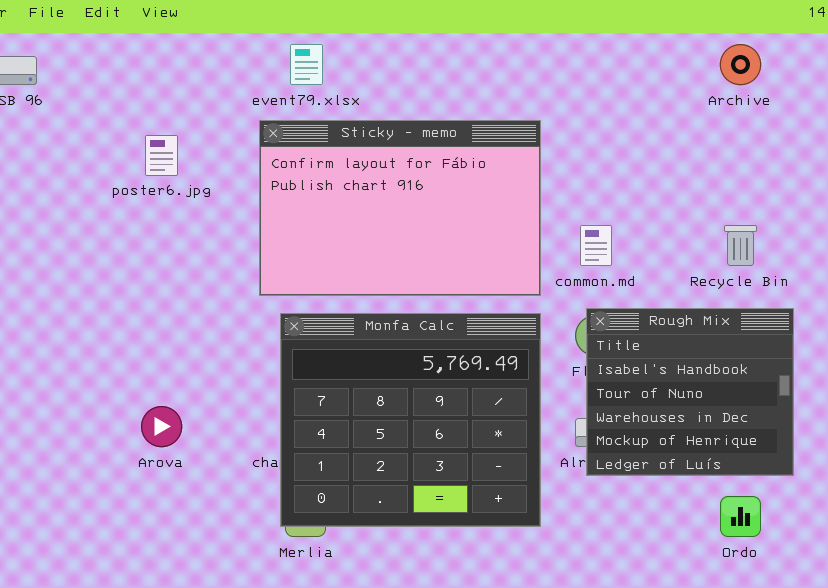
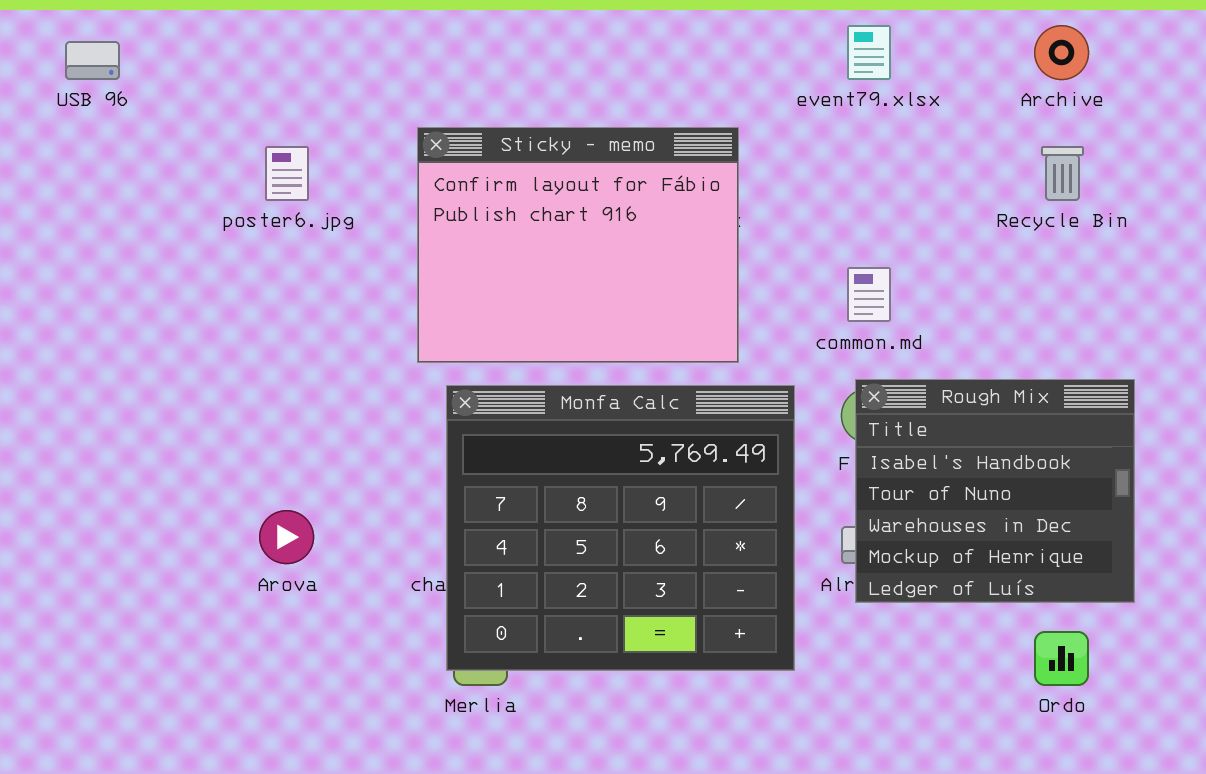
event79.xlsx: [290,44,323,85] -> [847,25,891,80], moved
Sticky - memo: [259,120,541,296] -> [417,127,739,363], resized
Recycle Bin: [724,225,757,266] -> [1041,146,1084,201], moved

